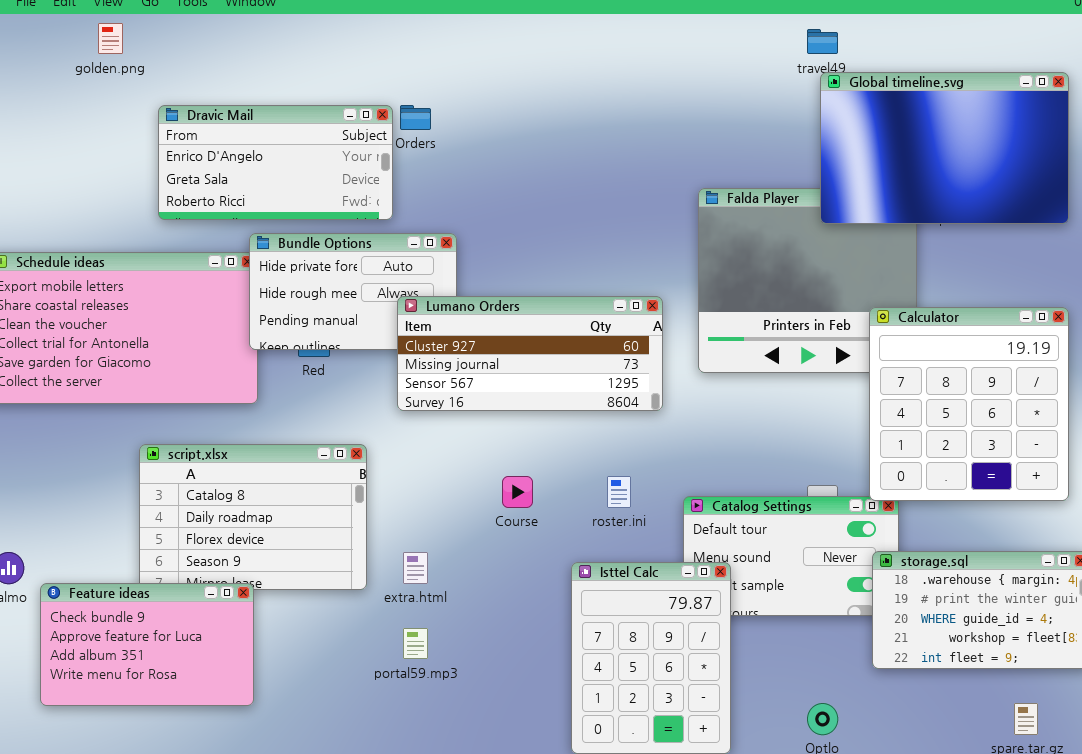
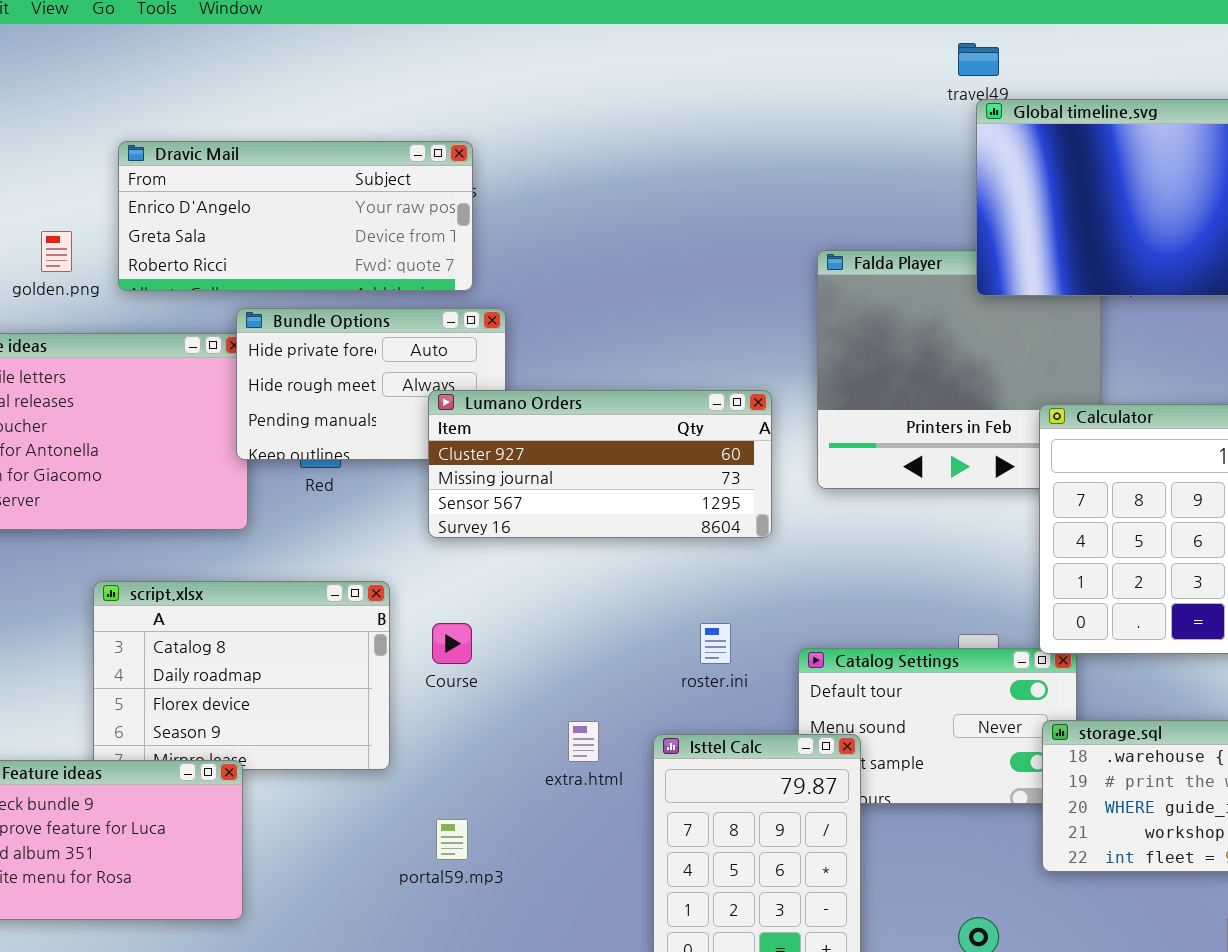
golden.png: [98,23,123,54] -> [41,231,72,272], moved
Dravic Mail: [158,105,393,220] -> [118,141,473,291], resized
Course: [502,476,533,508] -> [432,623,472,664], moved
extra.html: [403,552,428,584] -> [568,721,599,762], moved

